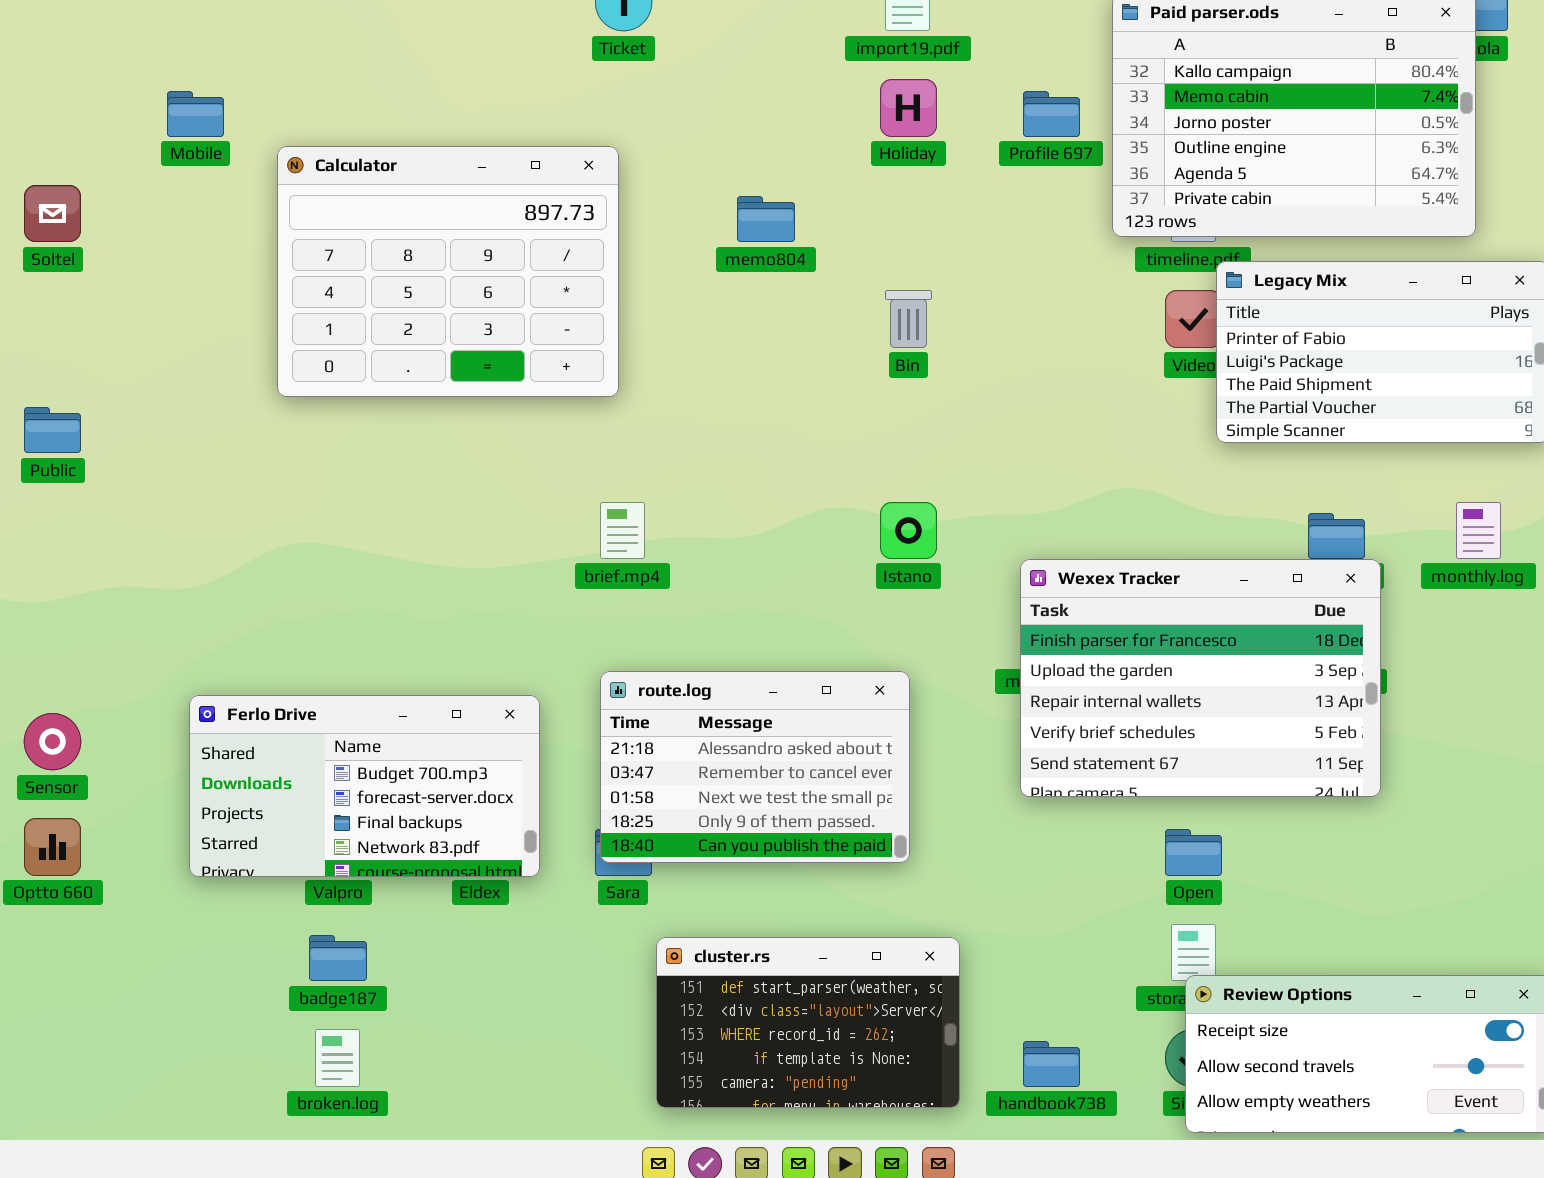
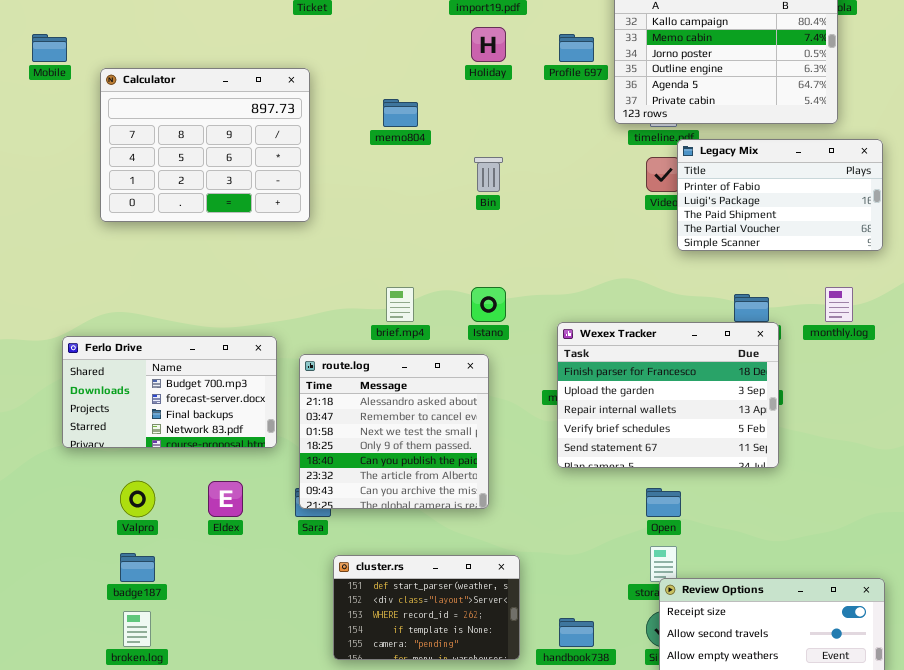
brief.mp4: [600,502,645,559] -> [386,287,414,322], moved
route.log: [600,671,910,863] -> [299,354,489,509], resized
Ferlo Drive: [189,695,540,877] -> [62,336,277,448], moved

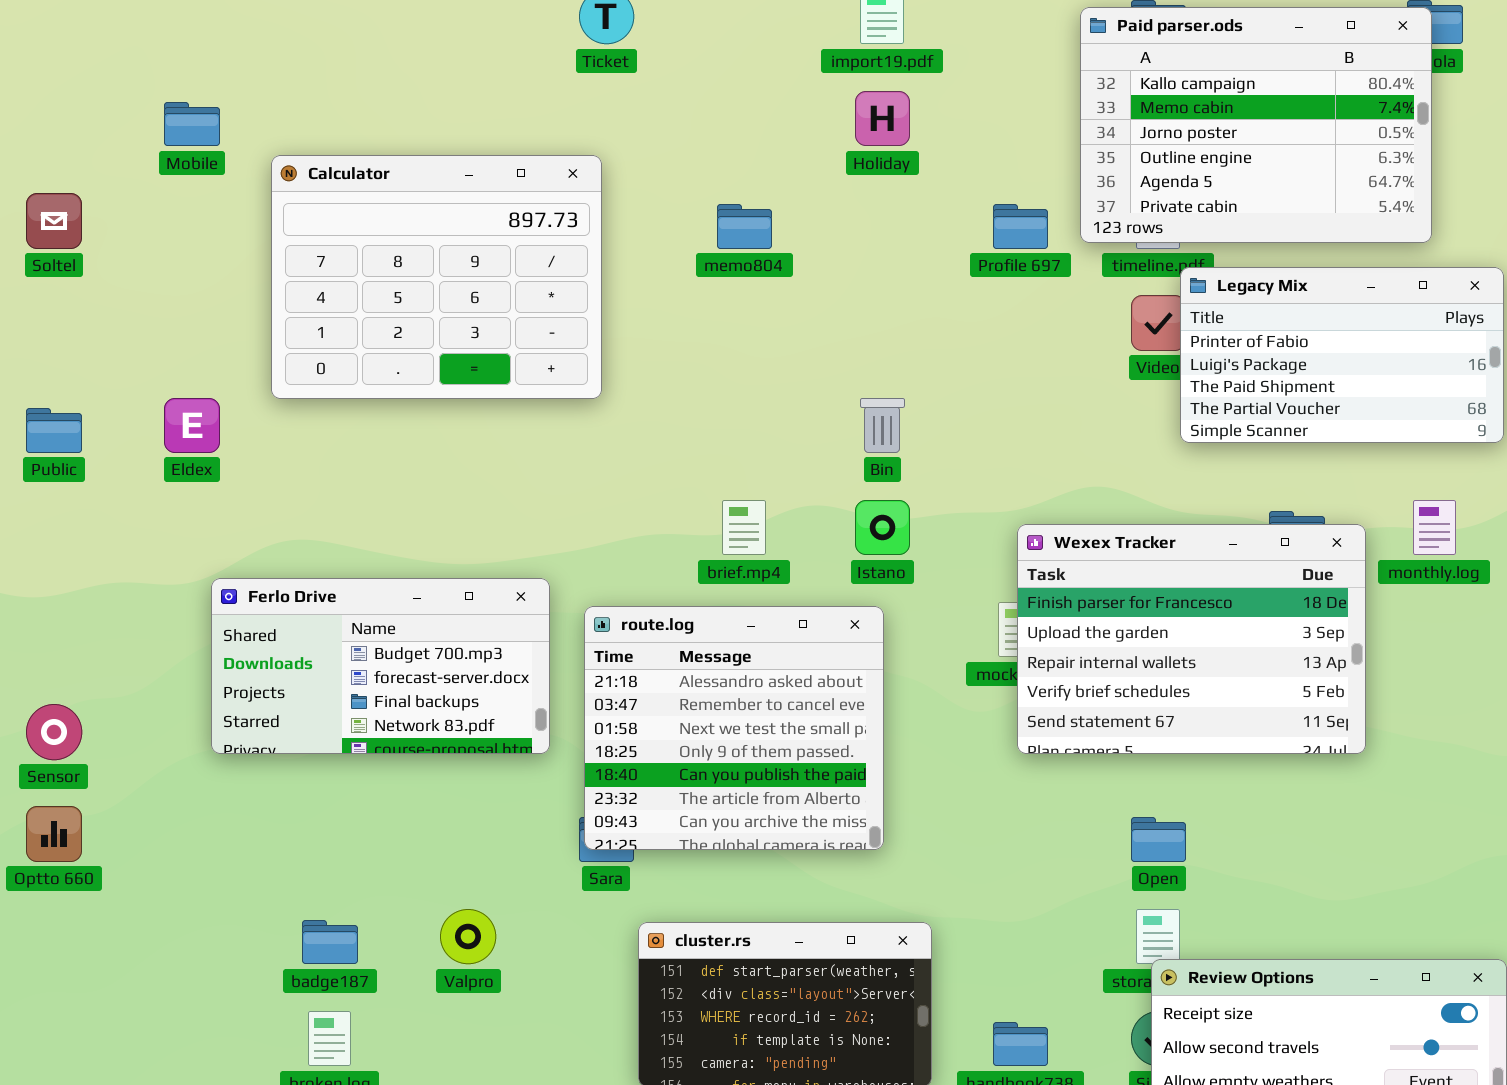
Profile 697: [559,34,594,62] -> [993,204,1048,249], moved
Bin: [474,157,503,192] -> [860,398,905,453], moved
Wexex Tracker: [557,322,779,468] -> [1017,524,1366,754], moved
Valpro: [120,481,155,517] -> [440,909,496,964], moved
Eldex: [208,481,243,517] -> [164,398,220,453], moved

